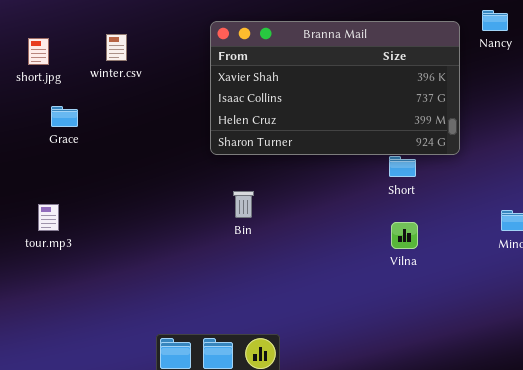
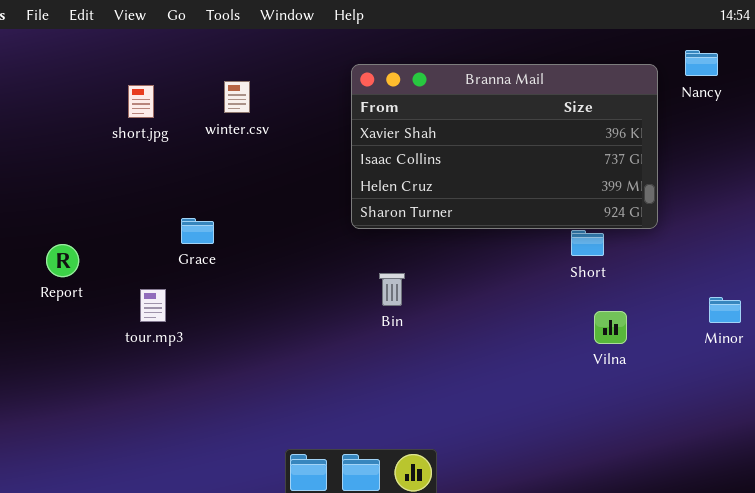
Grace: [51,106,78,127] -> [181,218,214,244], moved
Vilna: [391,222,418,249] -> [594,311,627,344], moved

